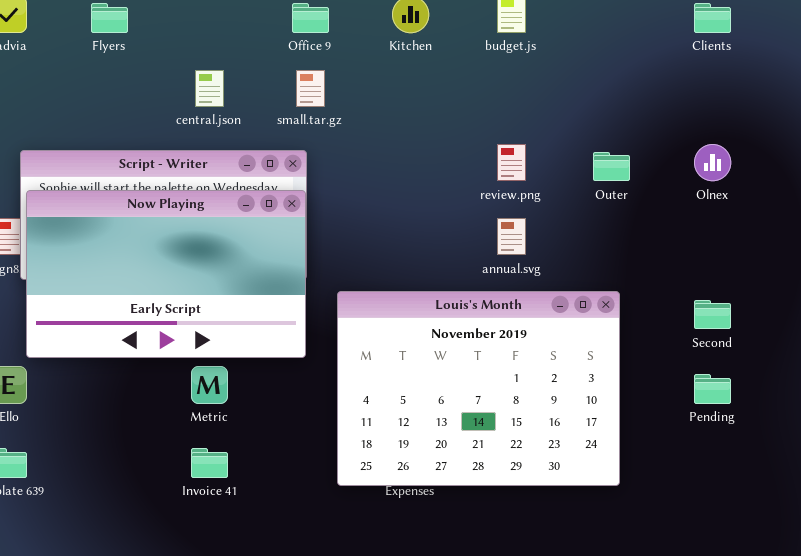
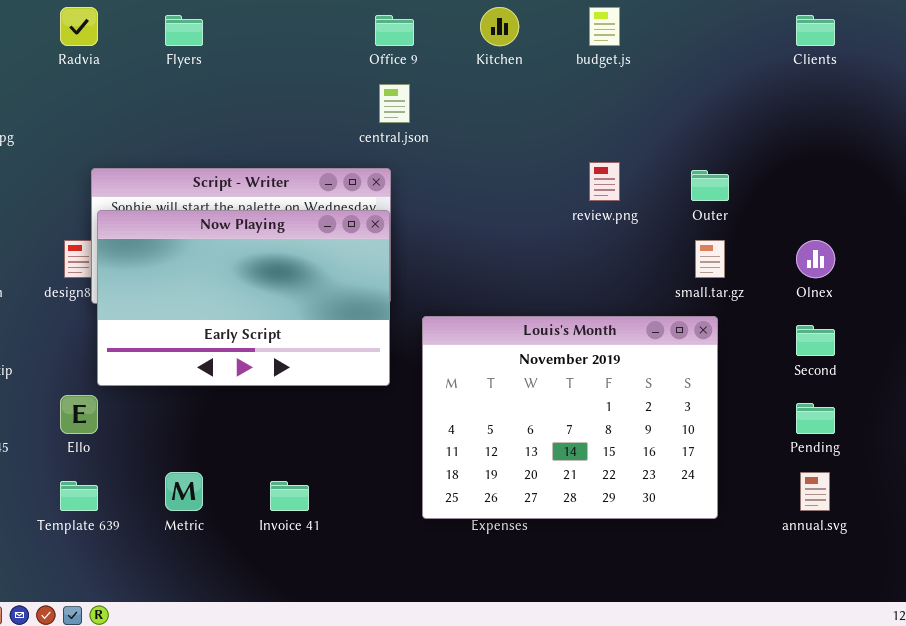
central.json: [195,70,224,107] -> [379,84,410,123], moved
small.tar.gz: [296,70,325,107] -> [695,240,725,278], moved
Olnex: [694,144,731,181] -> [796,240,835,278], moved
annual.svg: [497,218,526,255] -> [800,472,830,511], moved
Metric: [191,366,228,404] -> [165,472,203,511], moved

